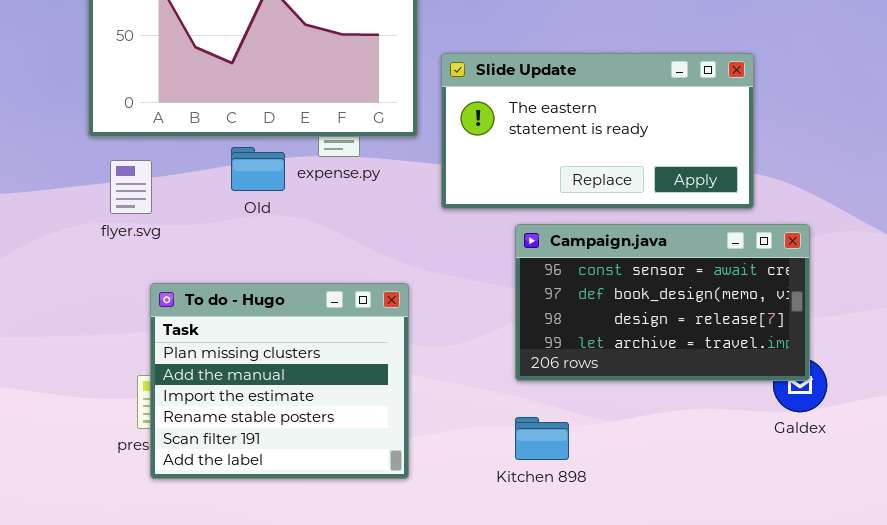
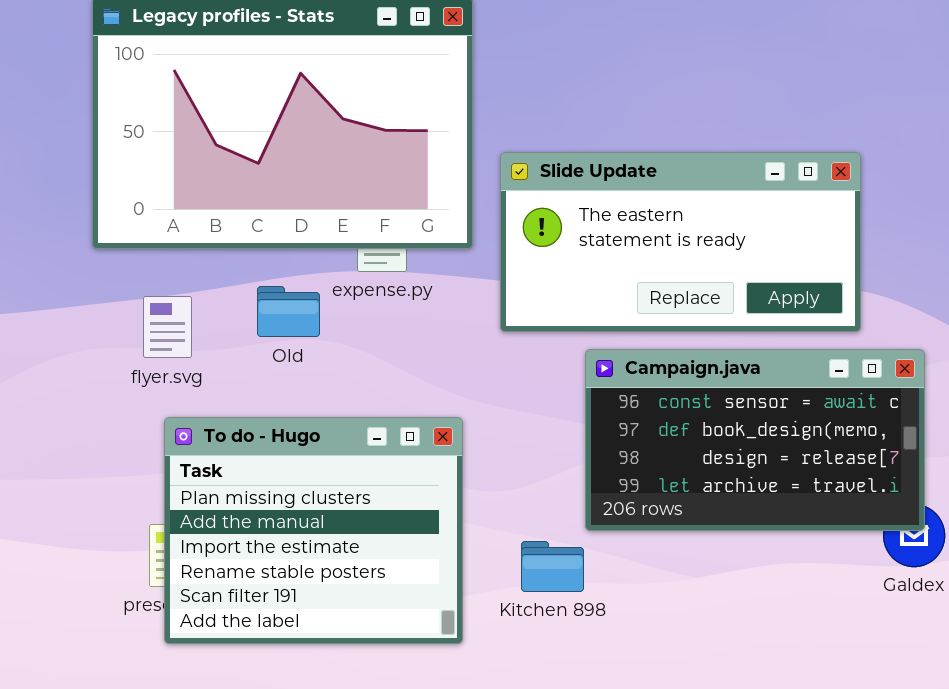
Old: [231,147,285,191] -> [257,286,320,337], moved
flyer.svg: [110,160,152,214] -> [143,296,192,358], moved
Kitchen 898: [515,417,569,460] -> [521,541,584,592], moved

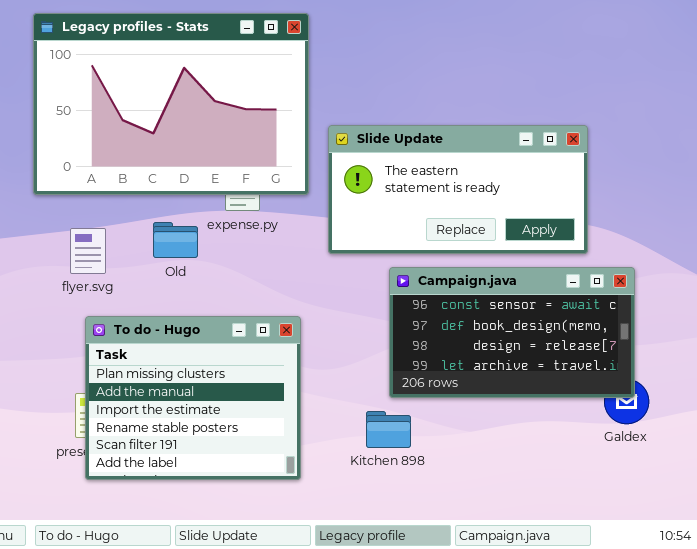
Kitchen 898: [521,541,584,592] -> [366,411,411,448], moved

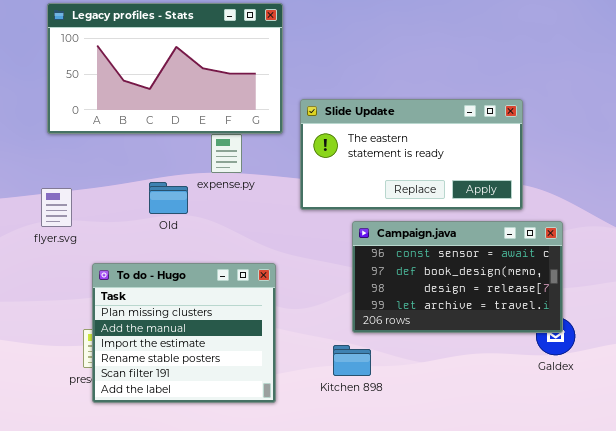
Legacy profiles - Stats: [33,13,309,195] -> [47,3,283,134], resized
flyer.svg: [70,228,106,274] -> [41,188,72,227], moved

